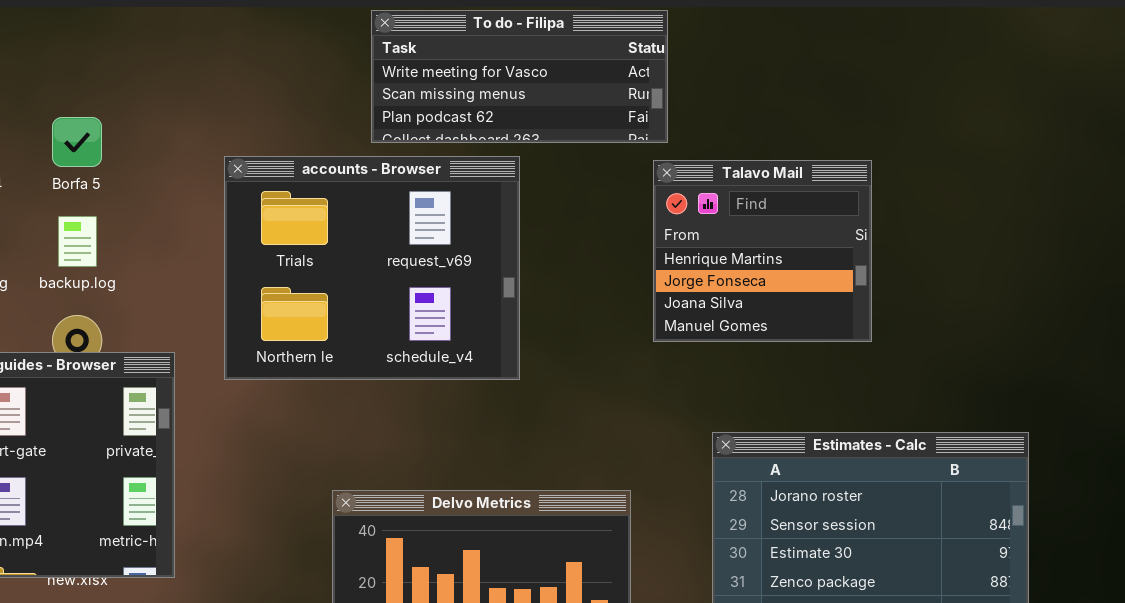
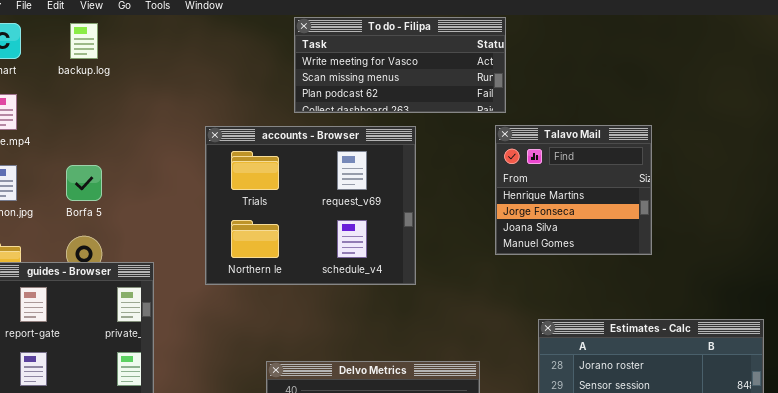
Borfa 5: [52,117,102,167] -> [66,165,102,201], moved
accounts - Browser: [224,156,520,380] -> [205,126,416,285], moved
backup.log: [58,216,97,267] -> [70,23,98,59], moved

